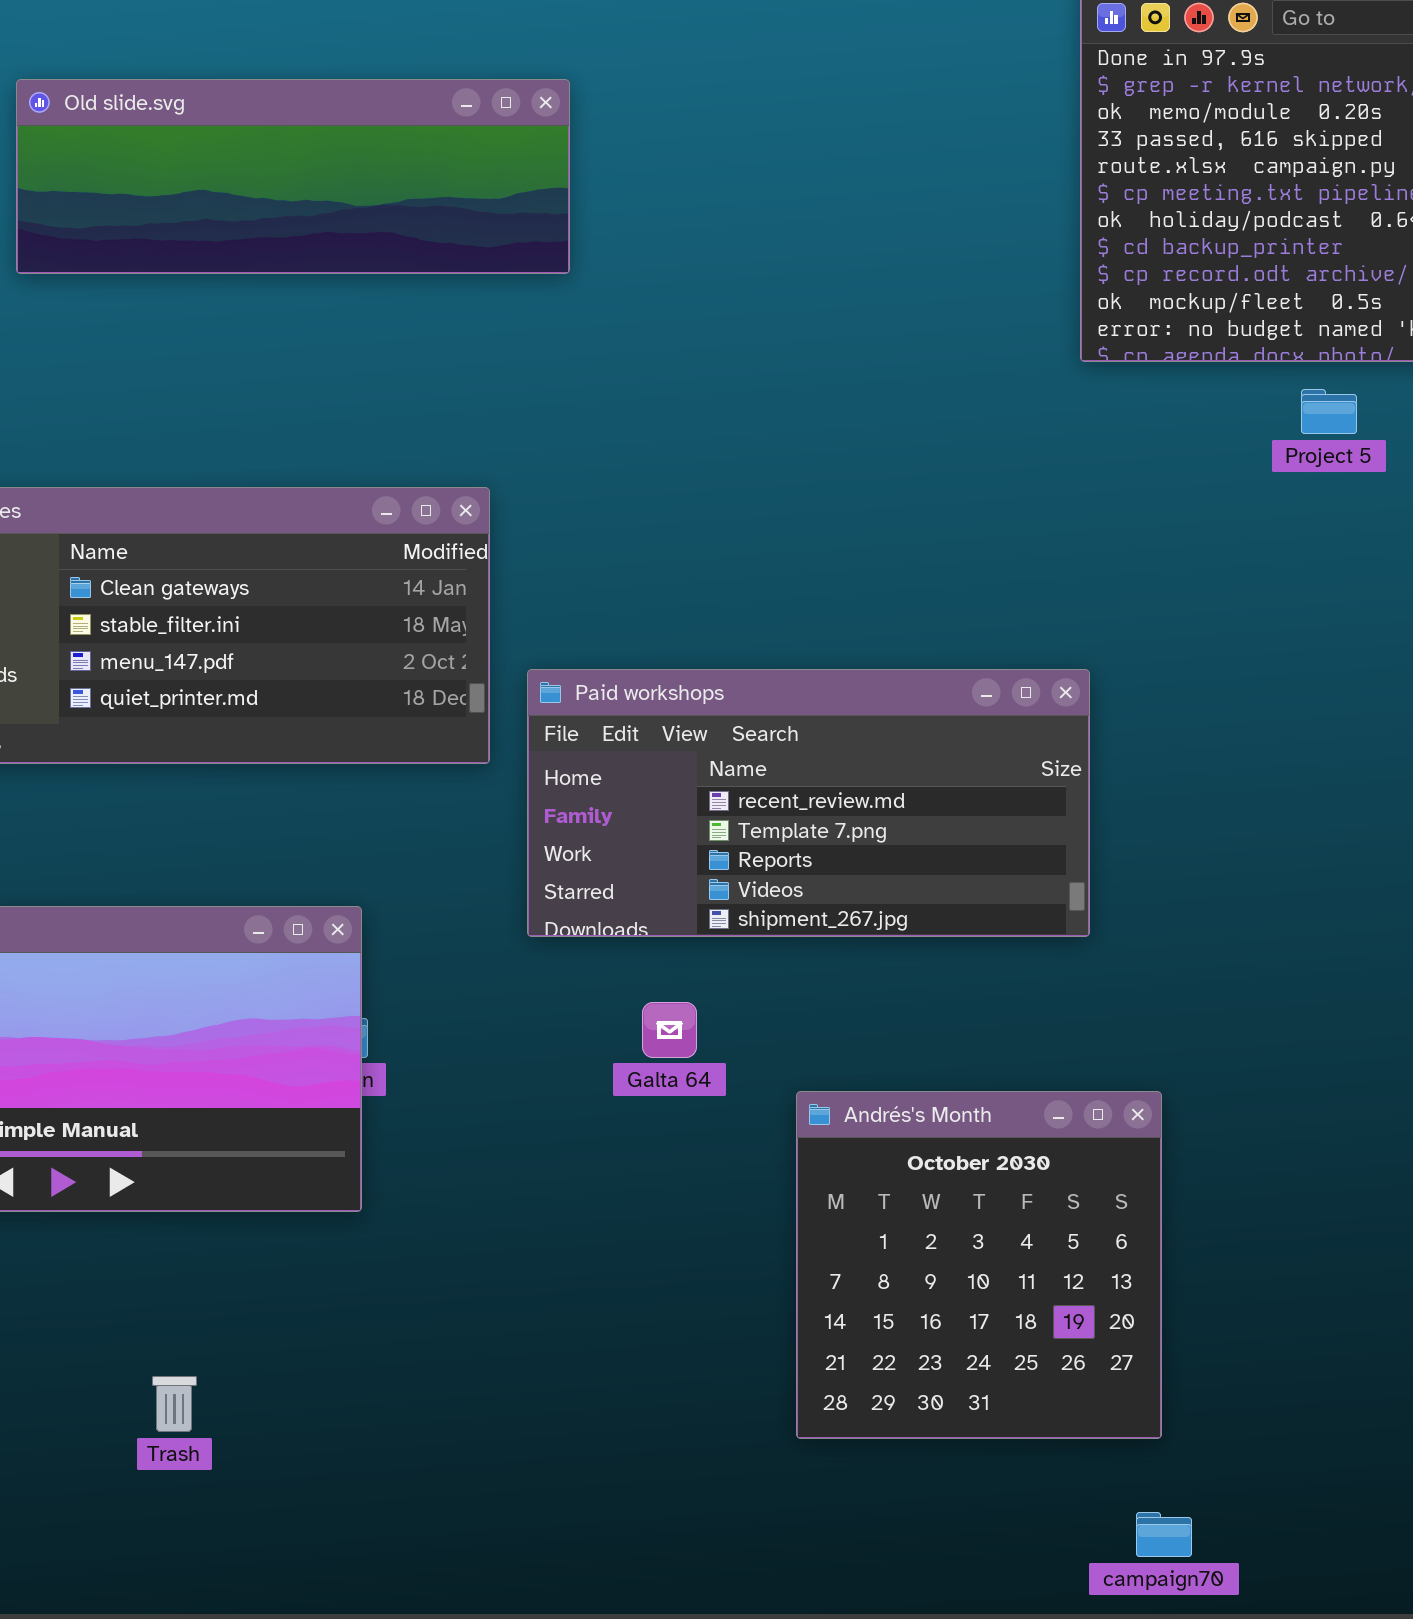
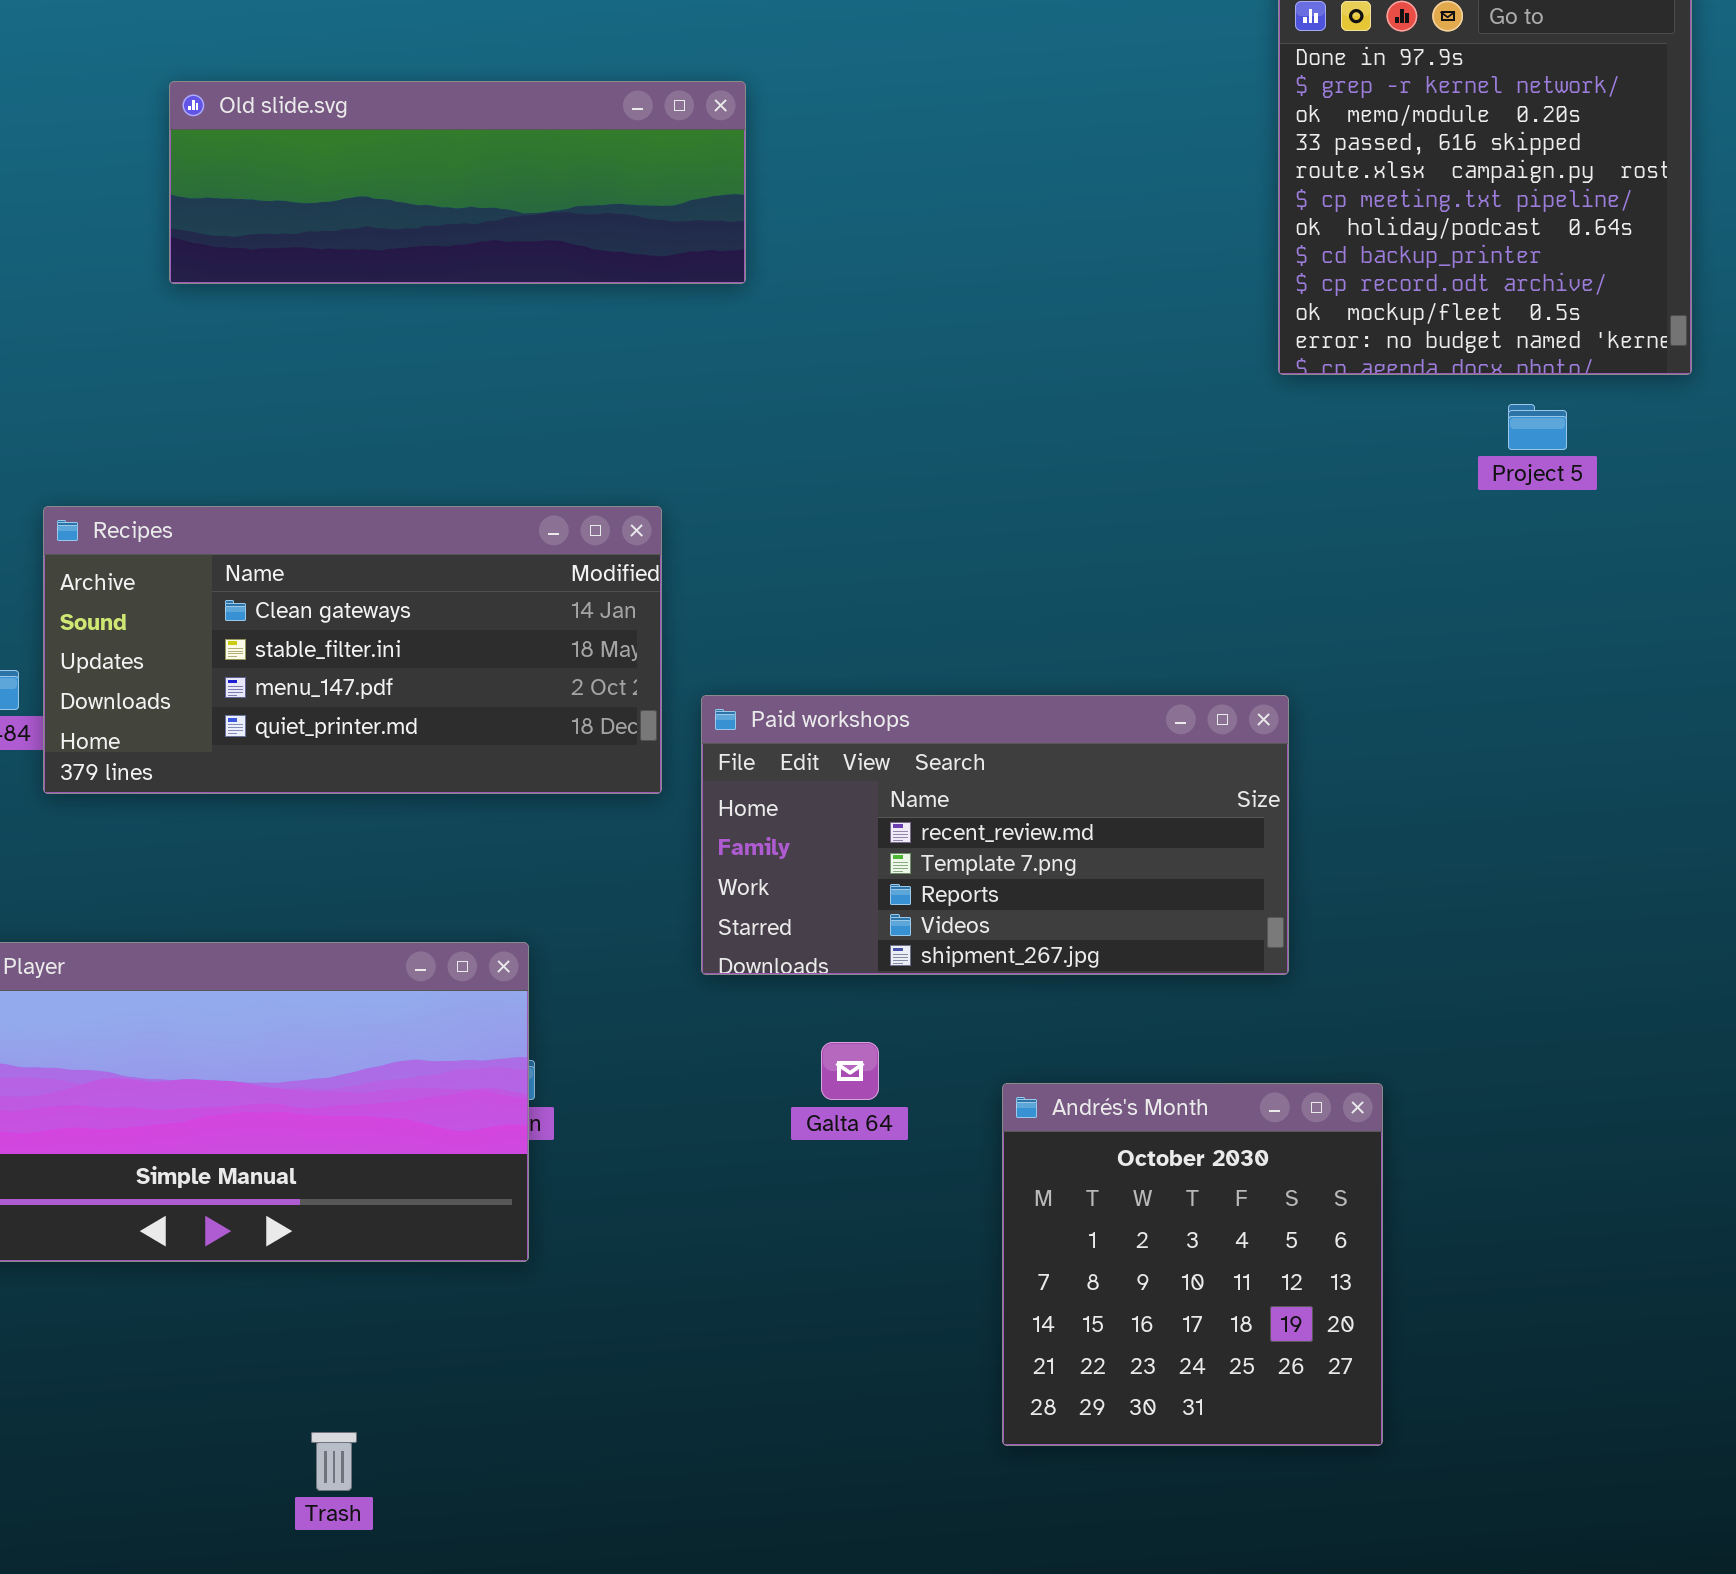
Andrés's Month: [796,1091,1162,1439] -> [1002,1083,1383,1446], moved

